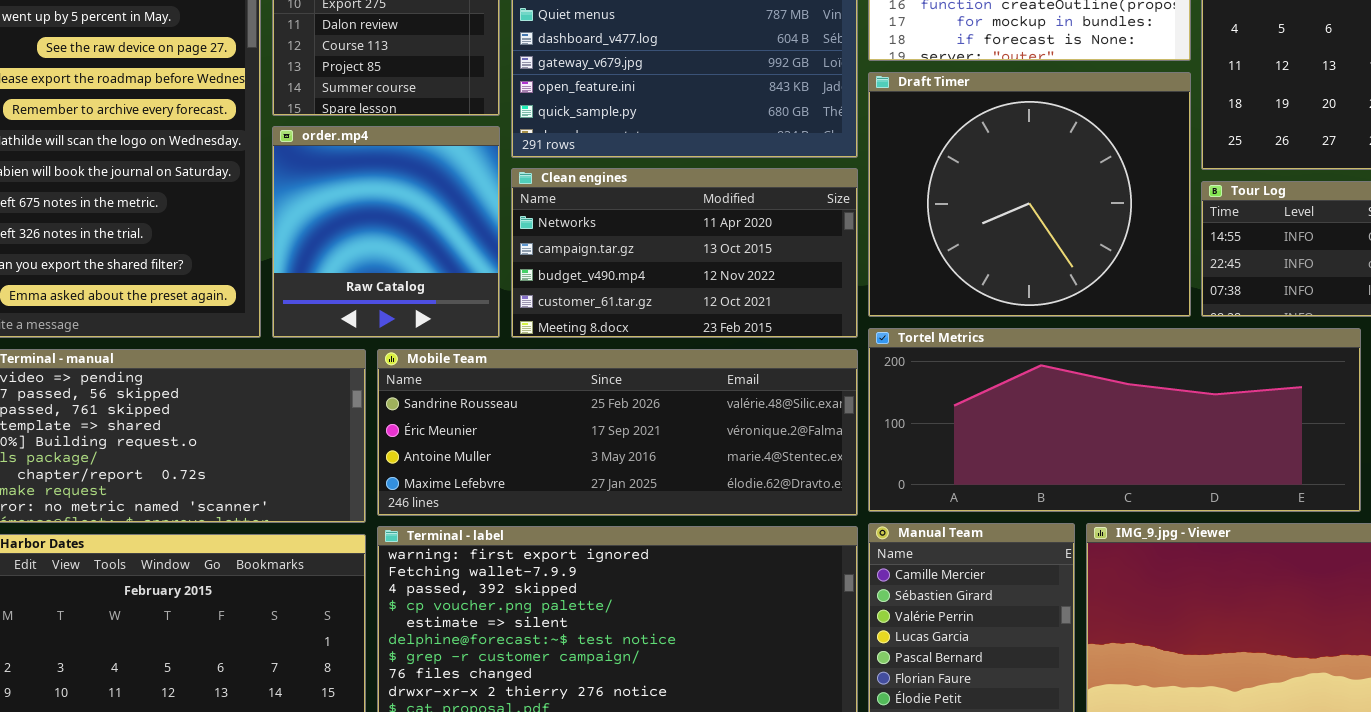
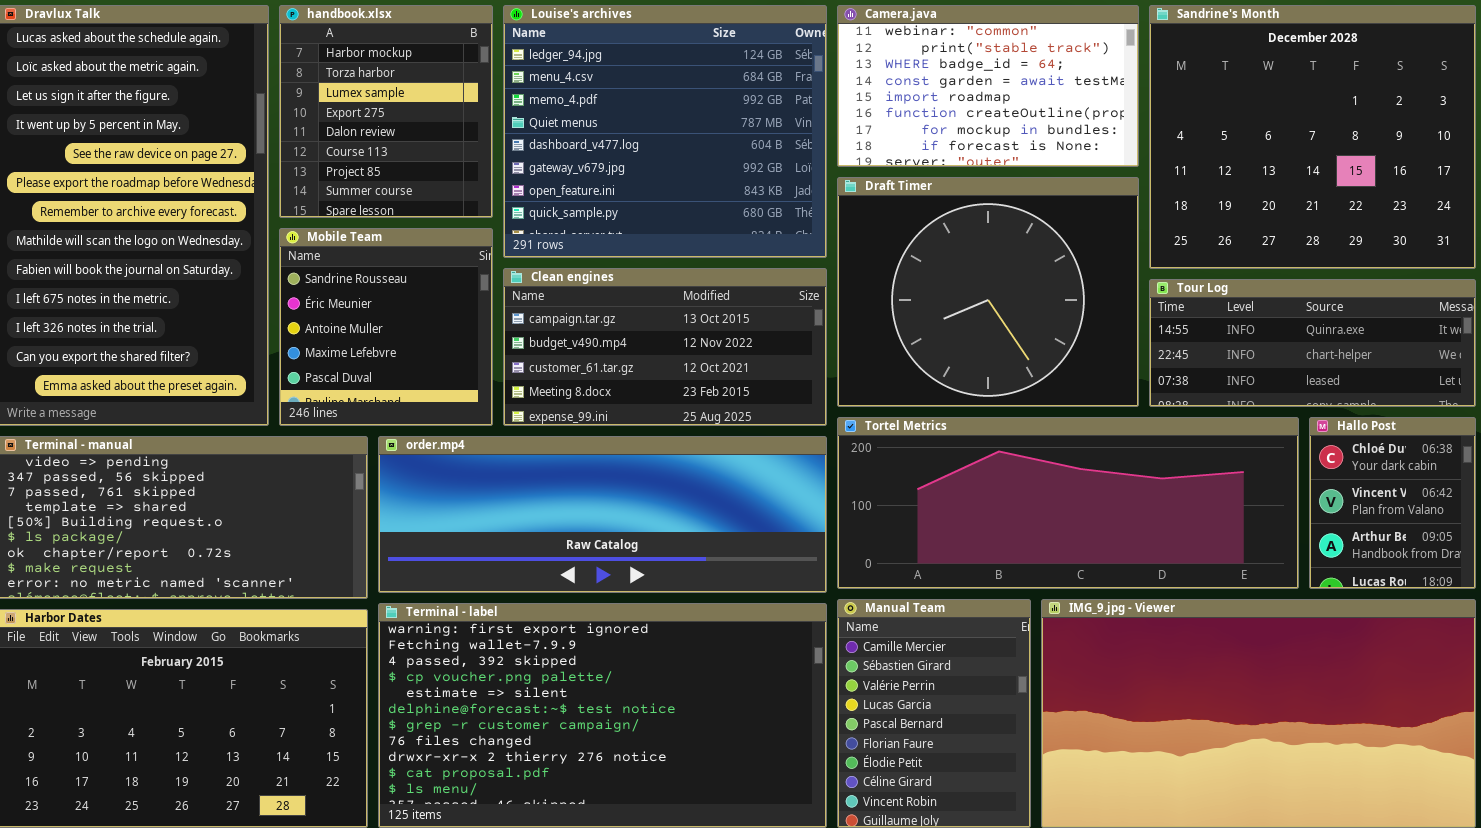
order.mp4: [272,126,500,338] -> [378,436,827,593], moved, resized
Clean engines: [511,168,858,338] -> [503,268,827,426], scrolled down 1 row
Mobile Team: [377,349,858,516] -> [279,228,493,426], moved, resized

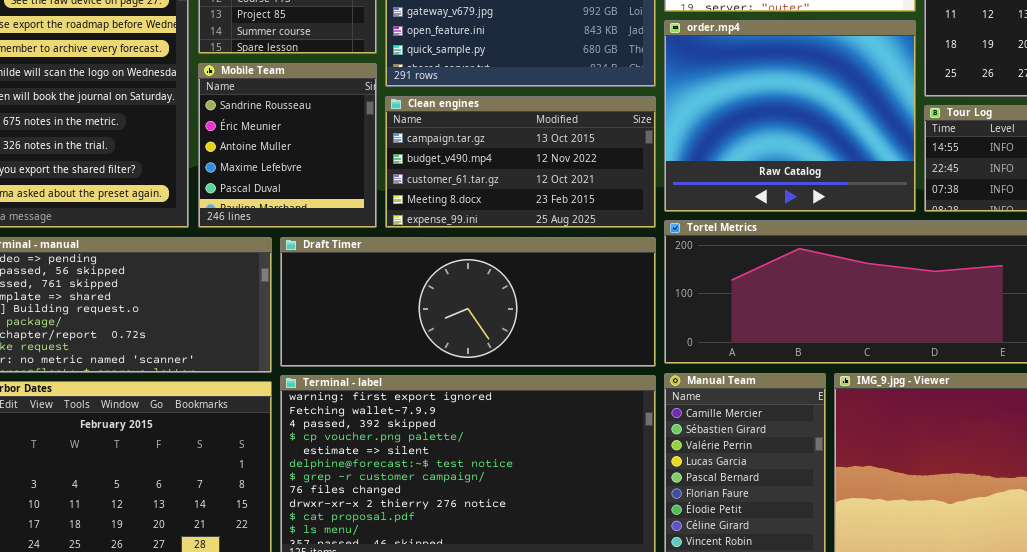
Draft Timer: [837,177,1139,407] -> [280,237,656,367], moved, resized
order.mp4: [378,436,827,593] -> [664,20,916,212], moved, resized

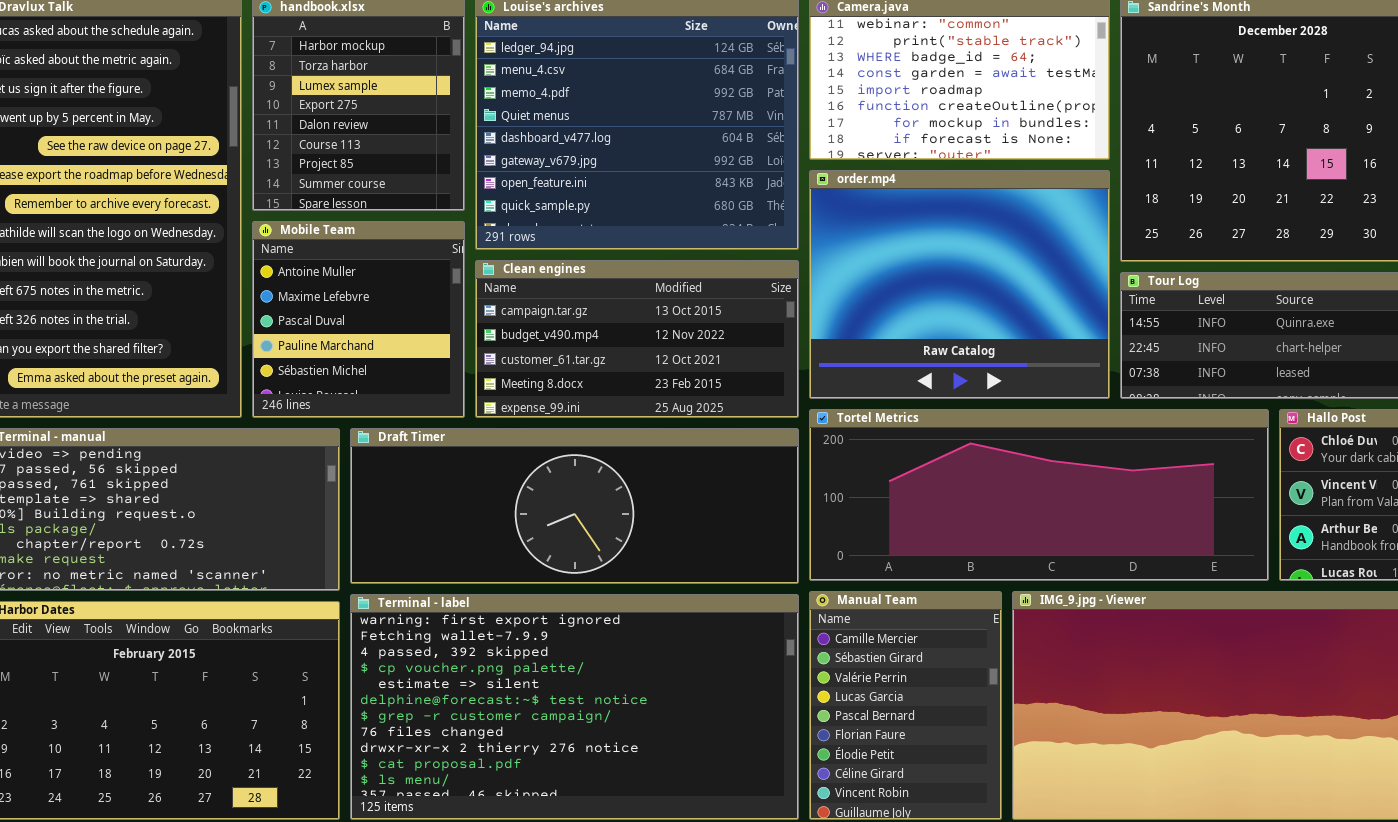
Mobile Team: [198,63,377,228] -> [252,221,465,418], scrolled down 2 rows

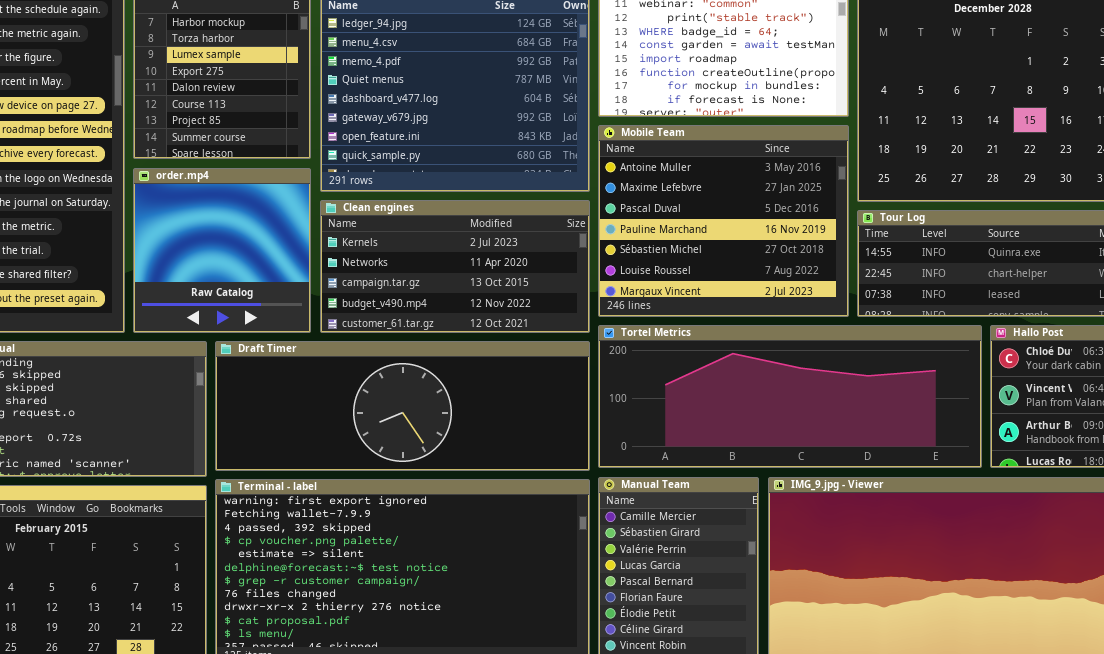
order.mp4: [809,170,1110,399] -> [133,168,311,333], moved, resized
Mobile Team: [252,221,465,418] -> [598,125,849,317], moved, resized
Clean engines: [475,260,799,418] -> [320,200,590,333], scrolled up 2 rows

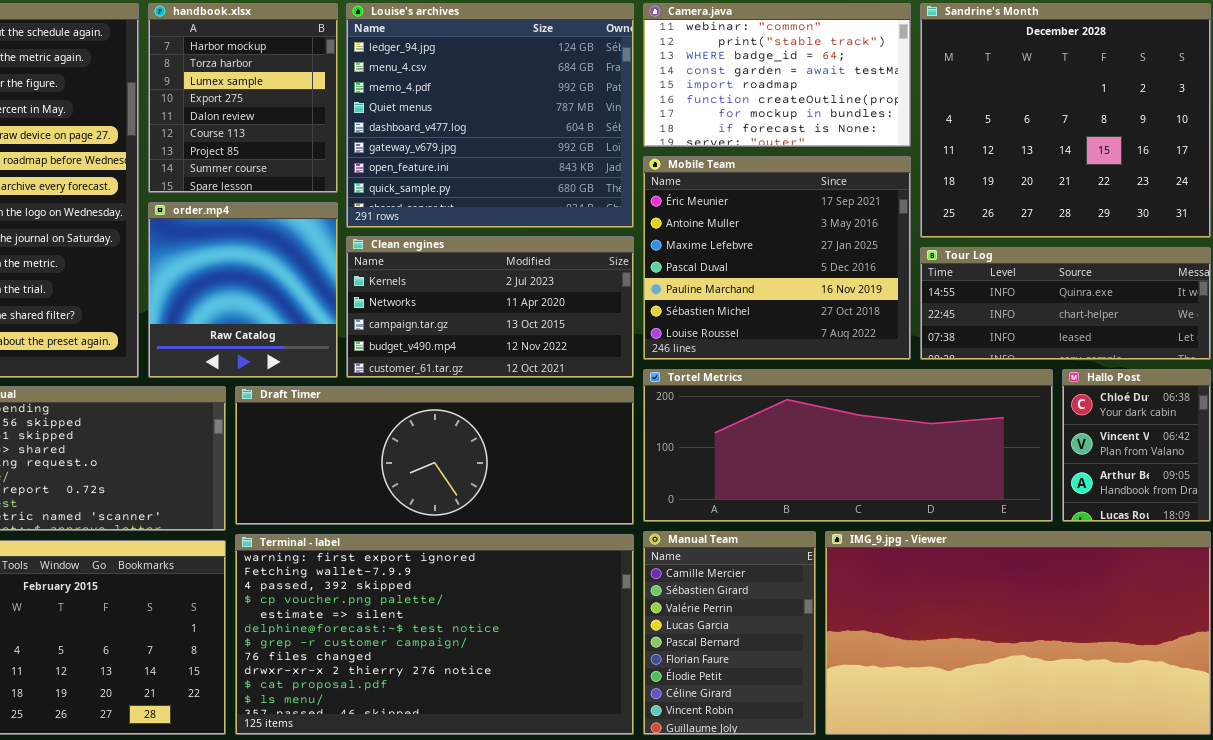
Mobile Team: [598,125,849,317] -> [643,156,911,360], scrolled up 1 row

